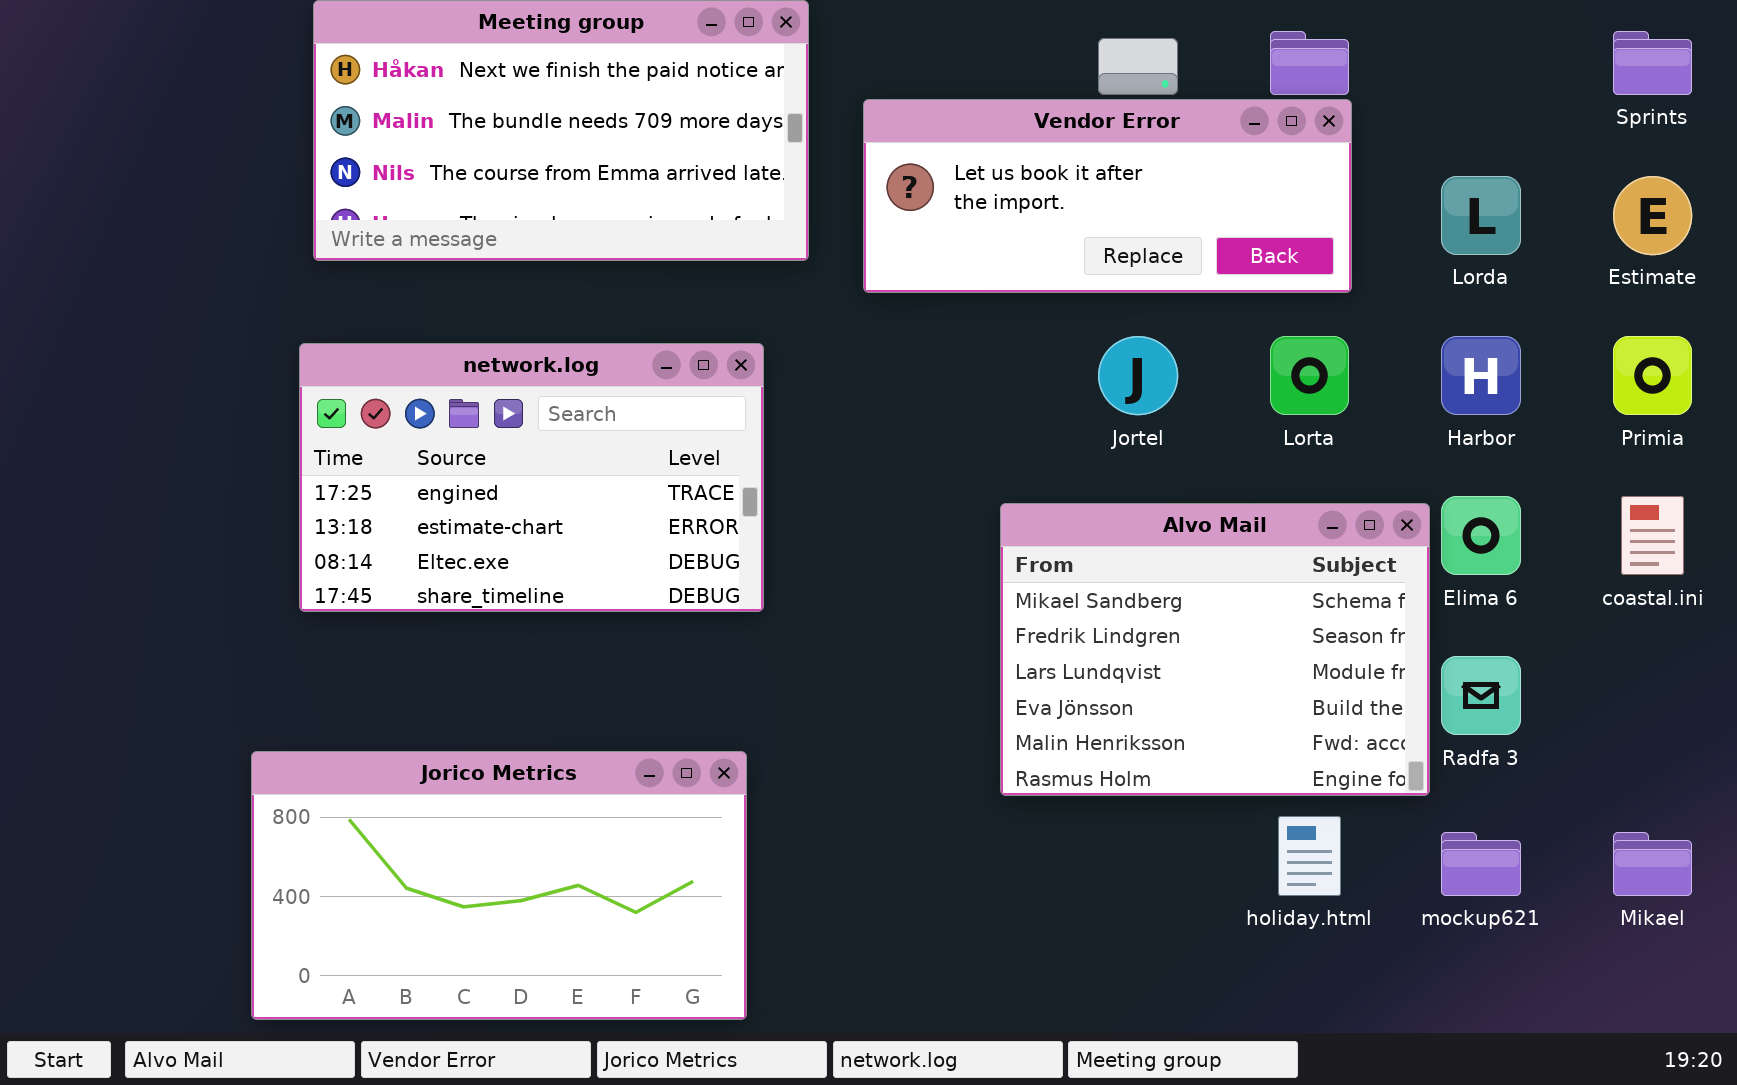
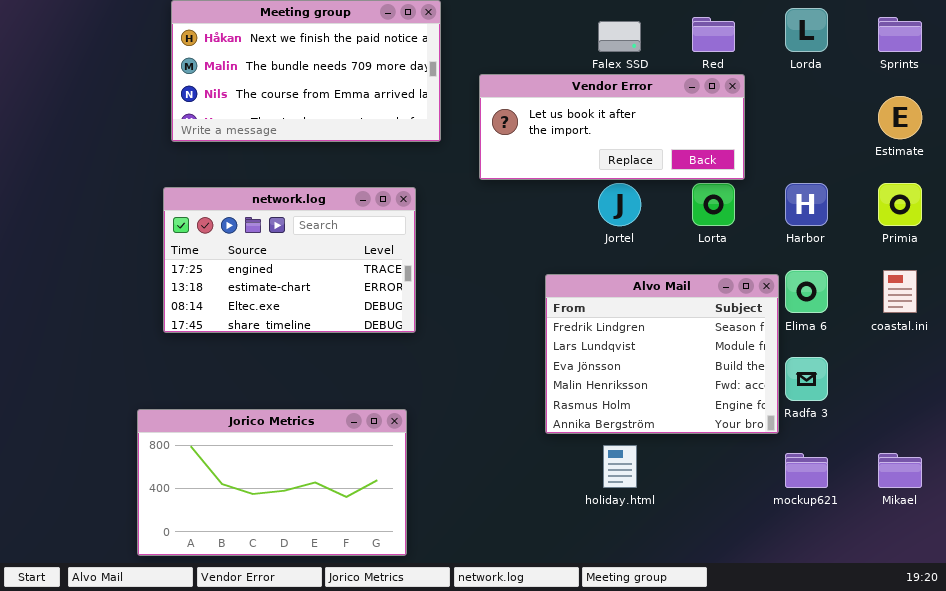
Vendor Error: [863,99,1352,293] -> [479,74,745,180], moved
Lorda: [1441,176,1521,255] -> [785,8,828,52], moved
Alvo Mail: [1000,503,1430,796] -> [545,274,779,434], scrolled down 1 row
holiday.html: [1278,816,1341,896] -> [603,445,637,488], moved

